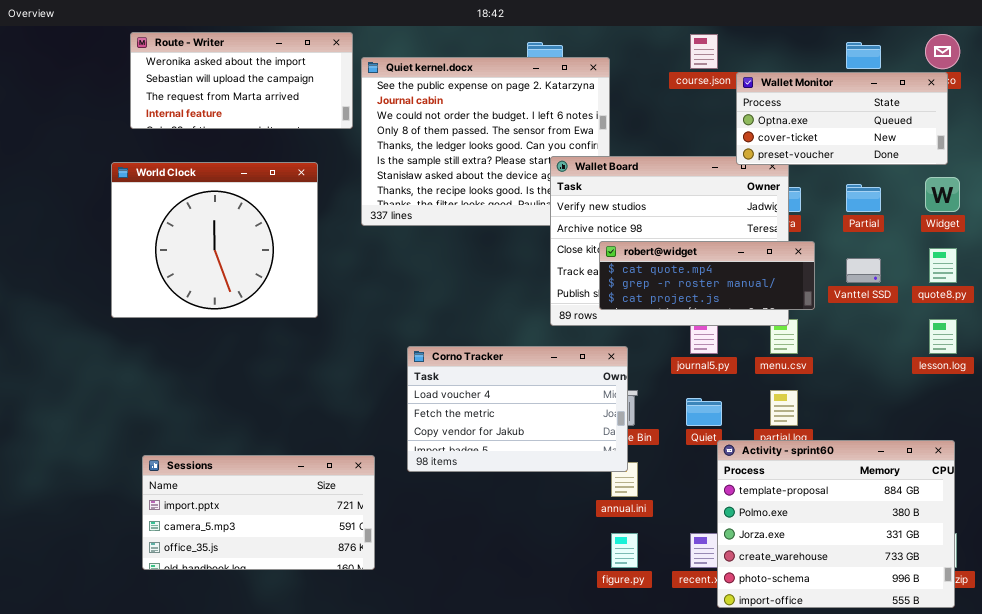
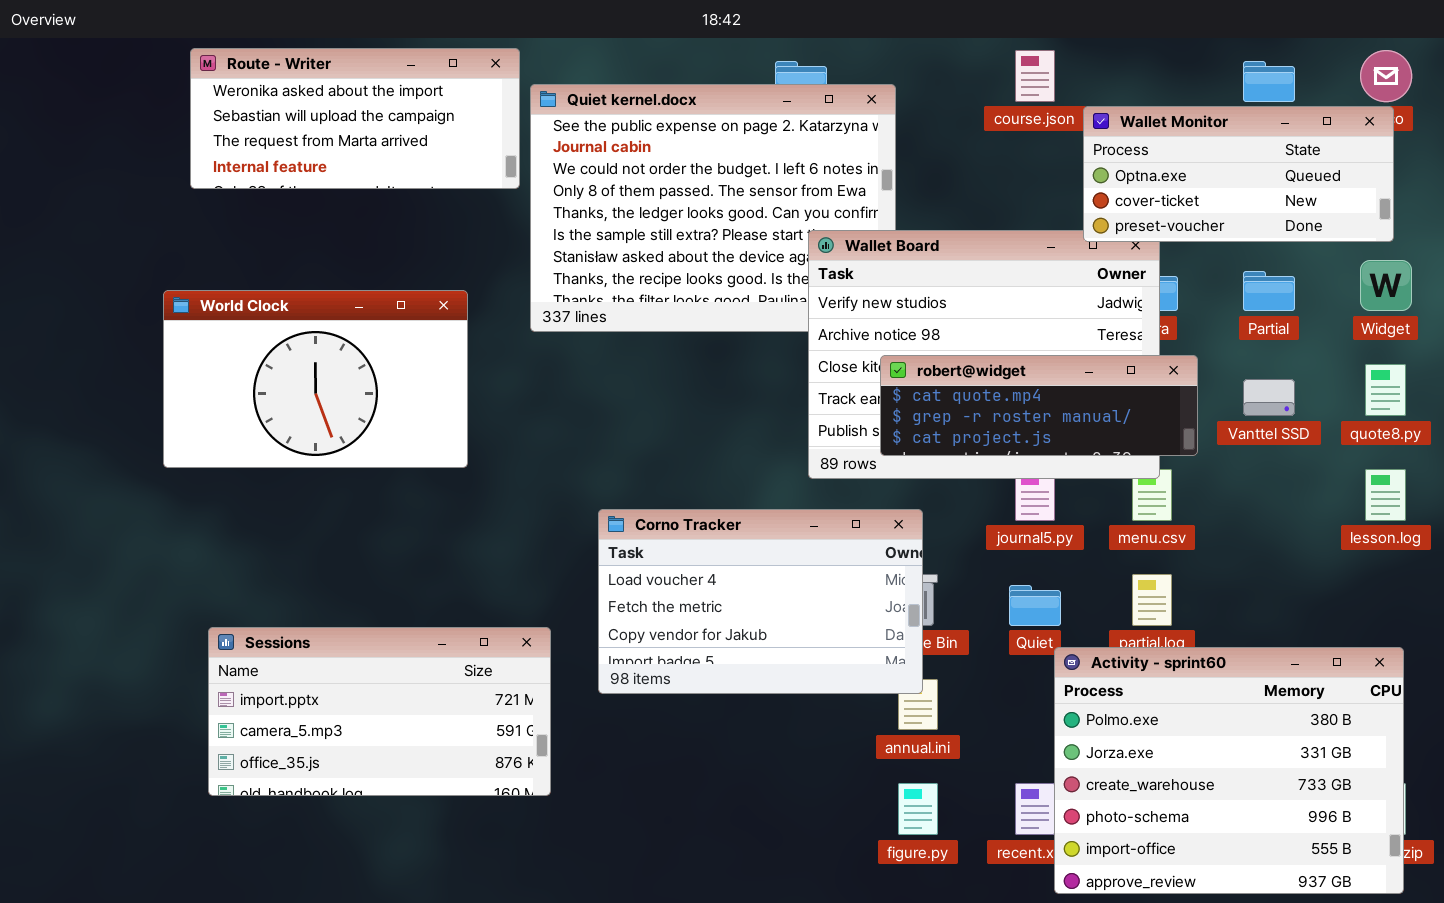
World Clock: [111,162,318,318] -> [163,290,468,468], resized
Activity - sprint60: [717,440,955,608] -> [1054,647,1404,894], scrolled down 1 row
Sessions: [142,455,375,570] -> [208,627,551,796], moved

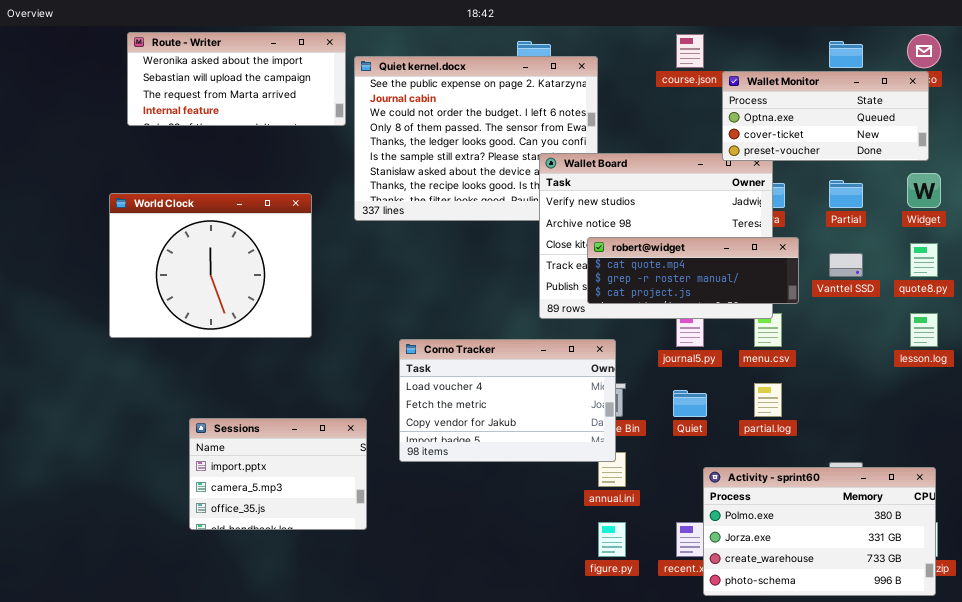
World Clock: [163,290,468,468] -> [109,193,312,338], resized
Sessions: [208,627,551,796] -> [189,418,367,530], resized
Activity - sprint60: [1054,647,1404,894] -> [703,467,936,596], resized

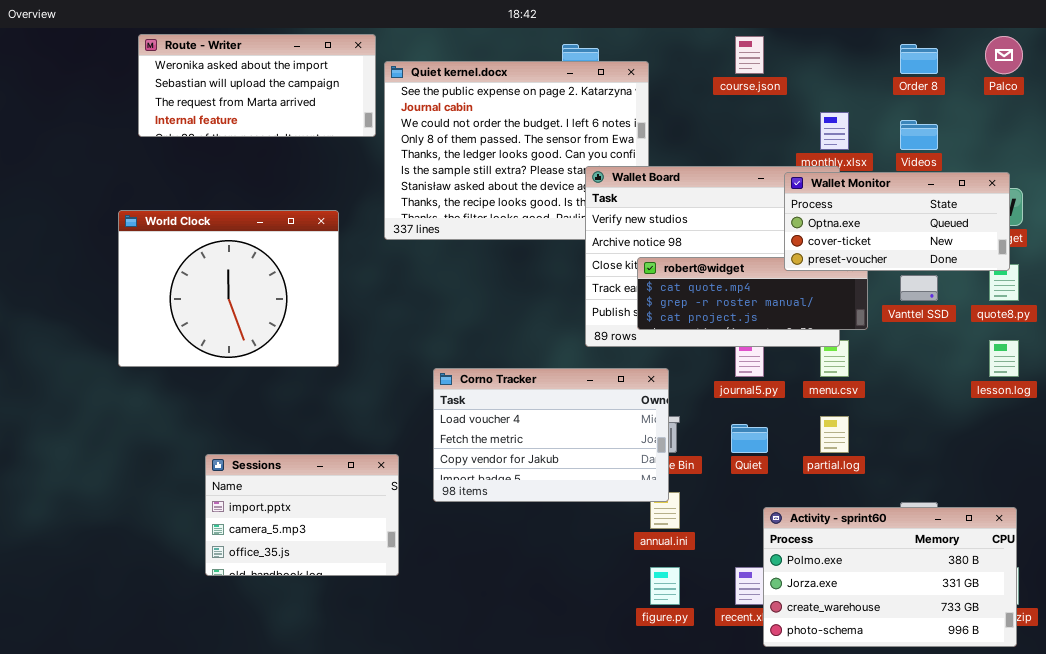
Wallet Monitor: [722,71,929,161] -> [784,172,1010,271], moved

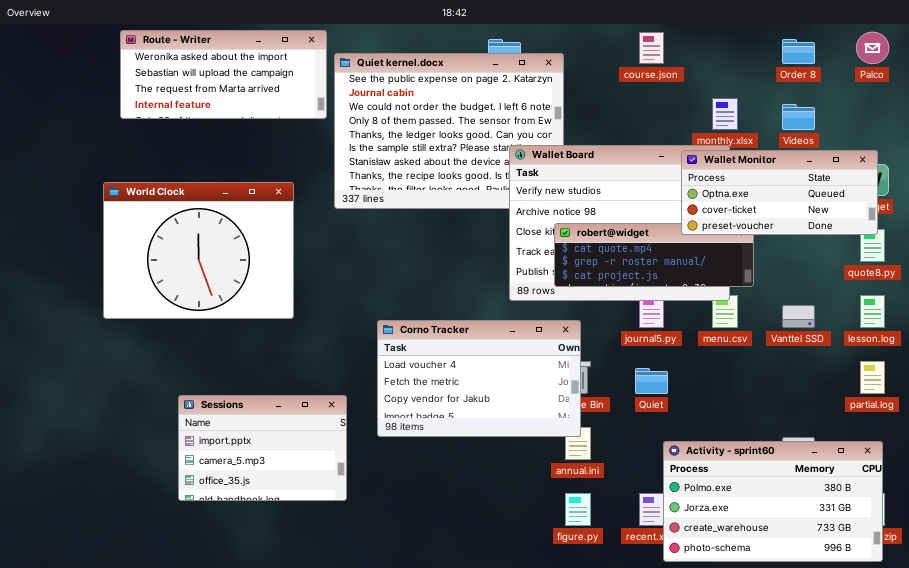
Vanttel SSD: [900,275,938,301] -> [782,305,815,328], moved
partial.log: [820,416,849,453] -> [860,361,885,394], moved

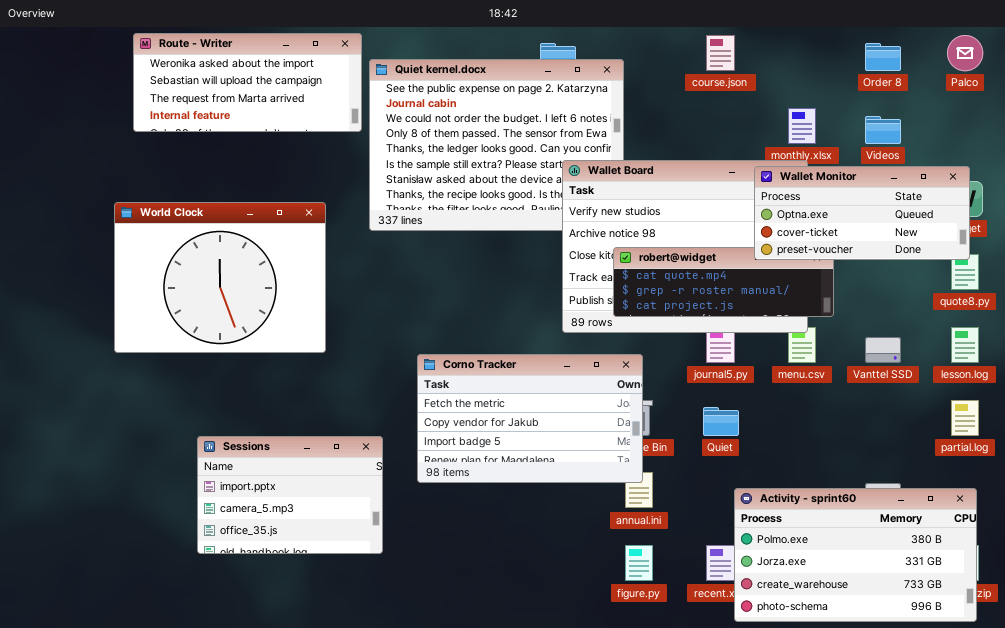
Corno Tracker: [377,320,581,437] -> [417,354,643,483], scrolled down 1 row

